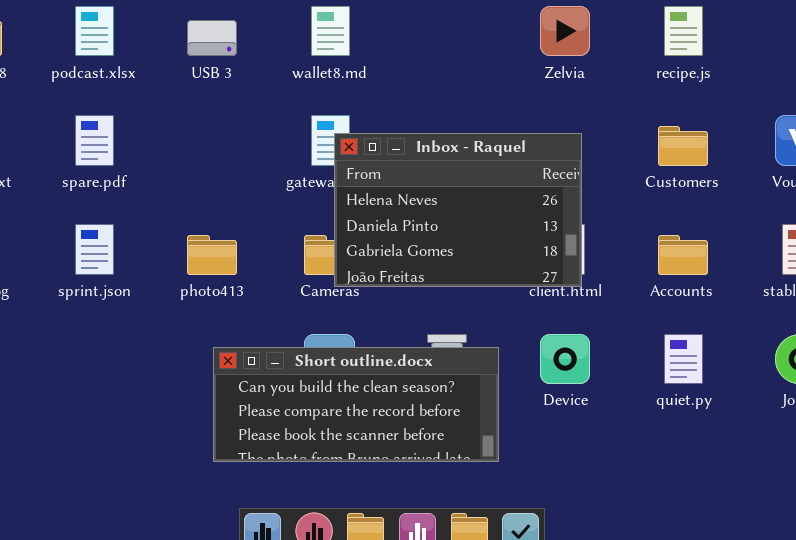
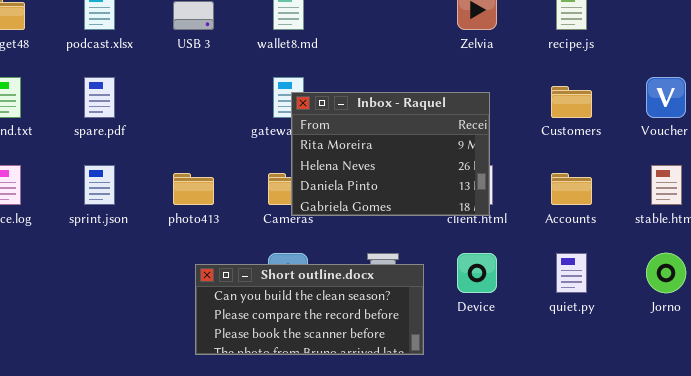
Inbox - Raquel: [334,133,582,287] -> [291,92,490,216], scrolled up 1 row

